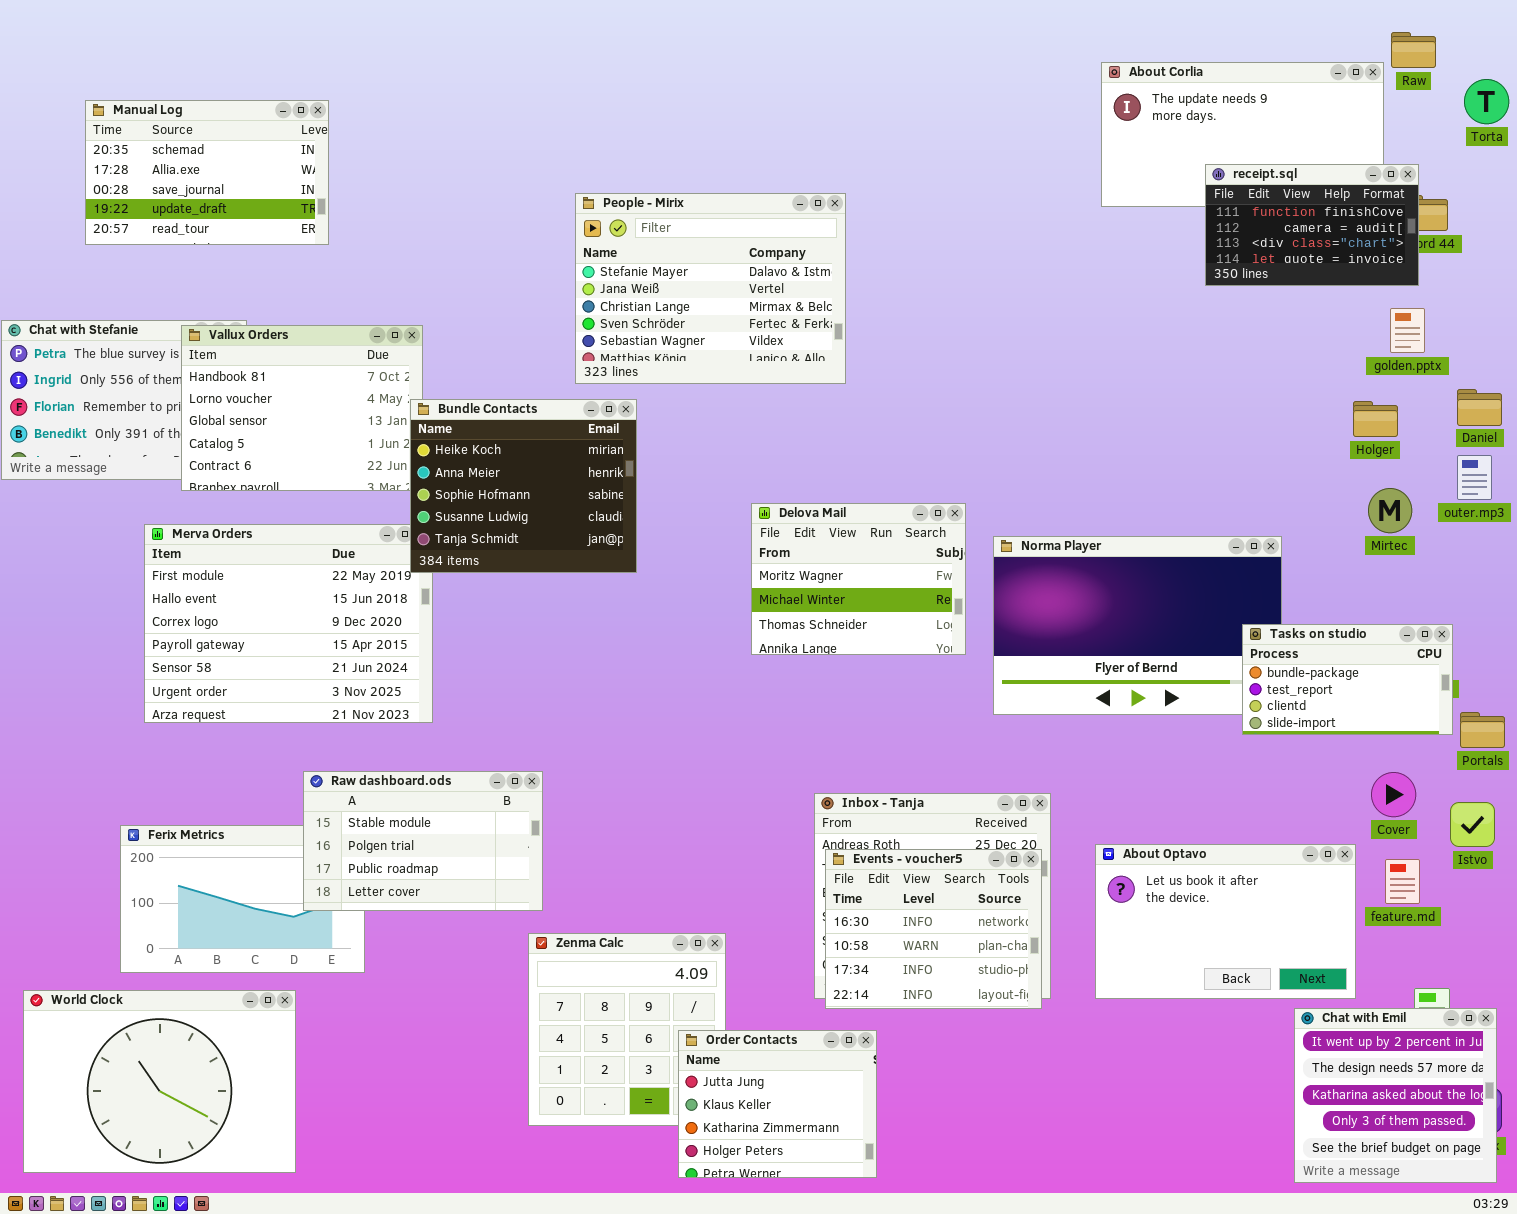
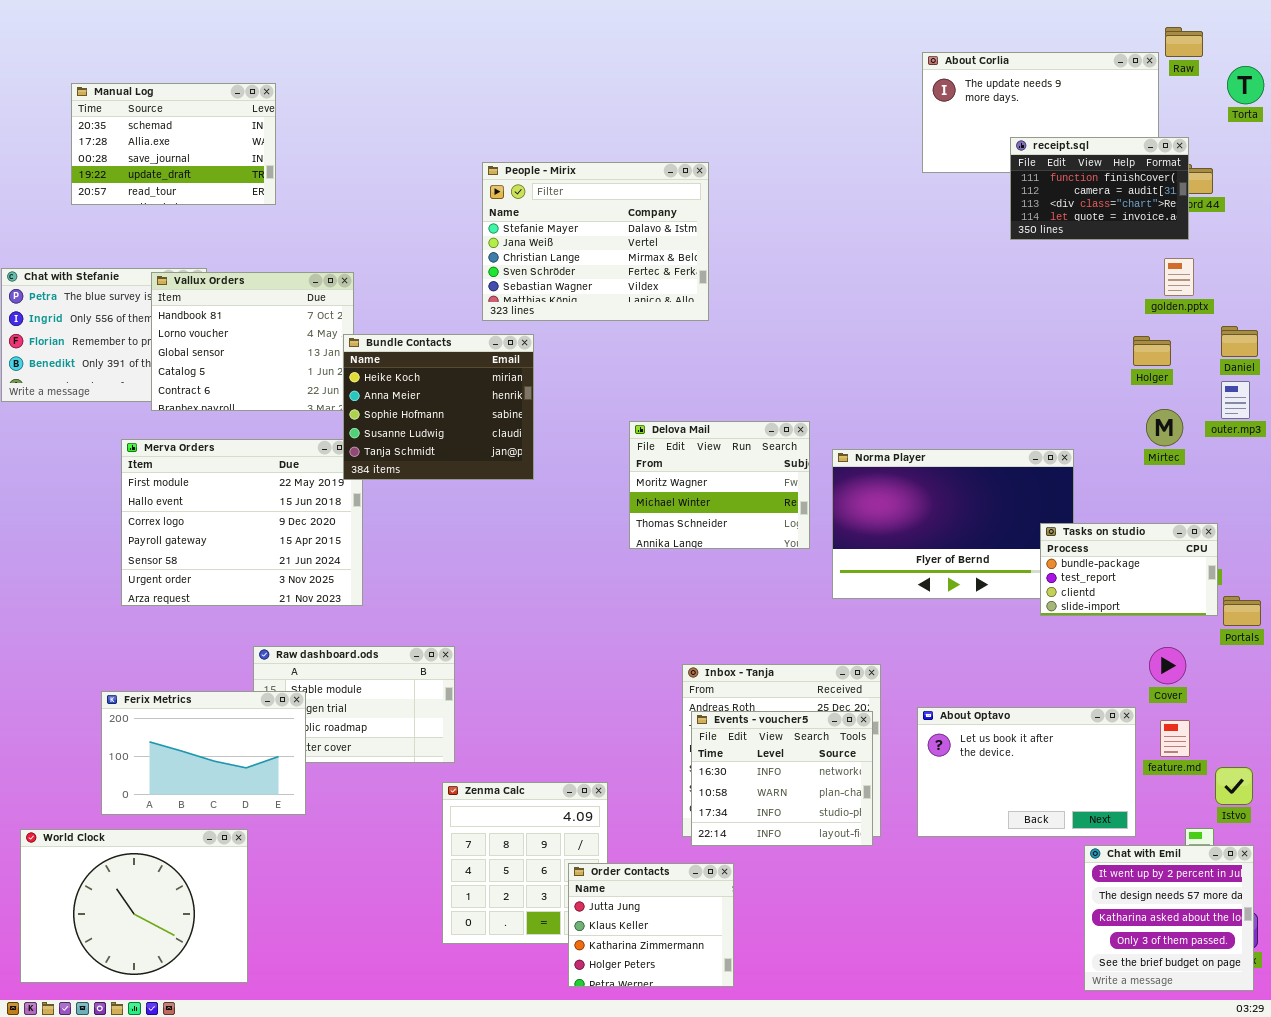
Istvo: [1450,802,1495,847] -> [1215,767,1253,805], moved
Ferix Metrics: [120,825,365,973] -> [101,691,306,815], raised

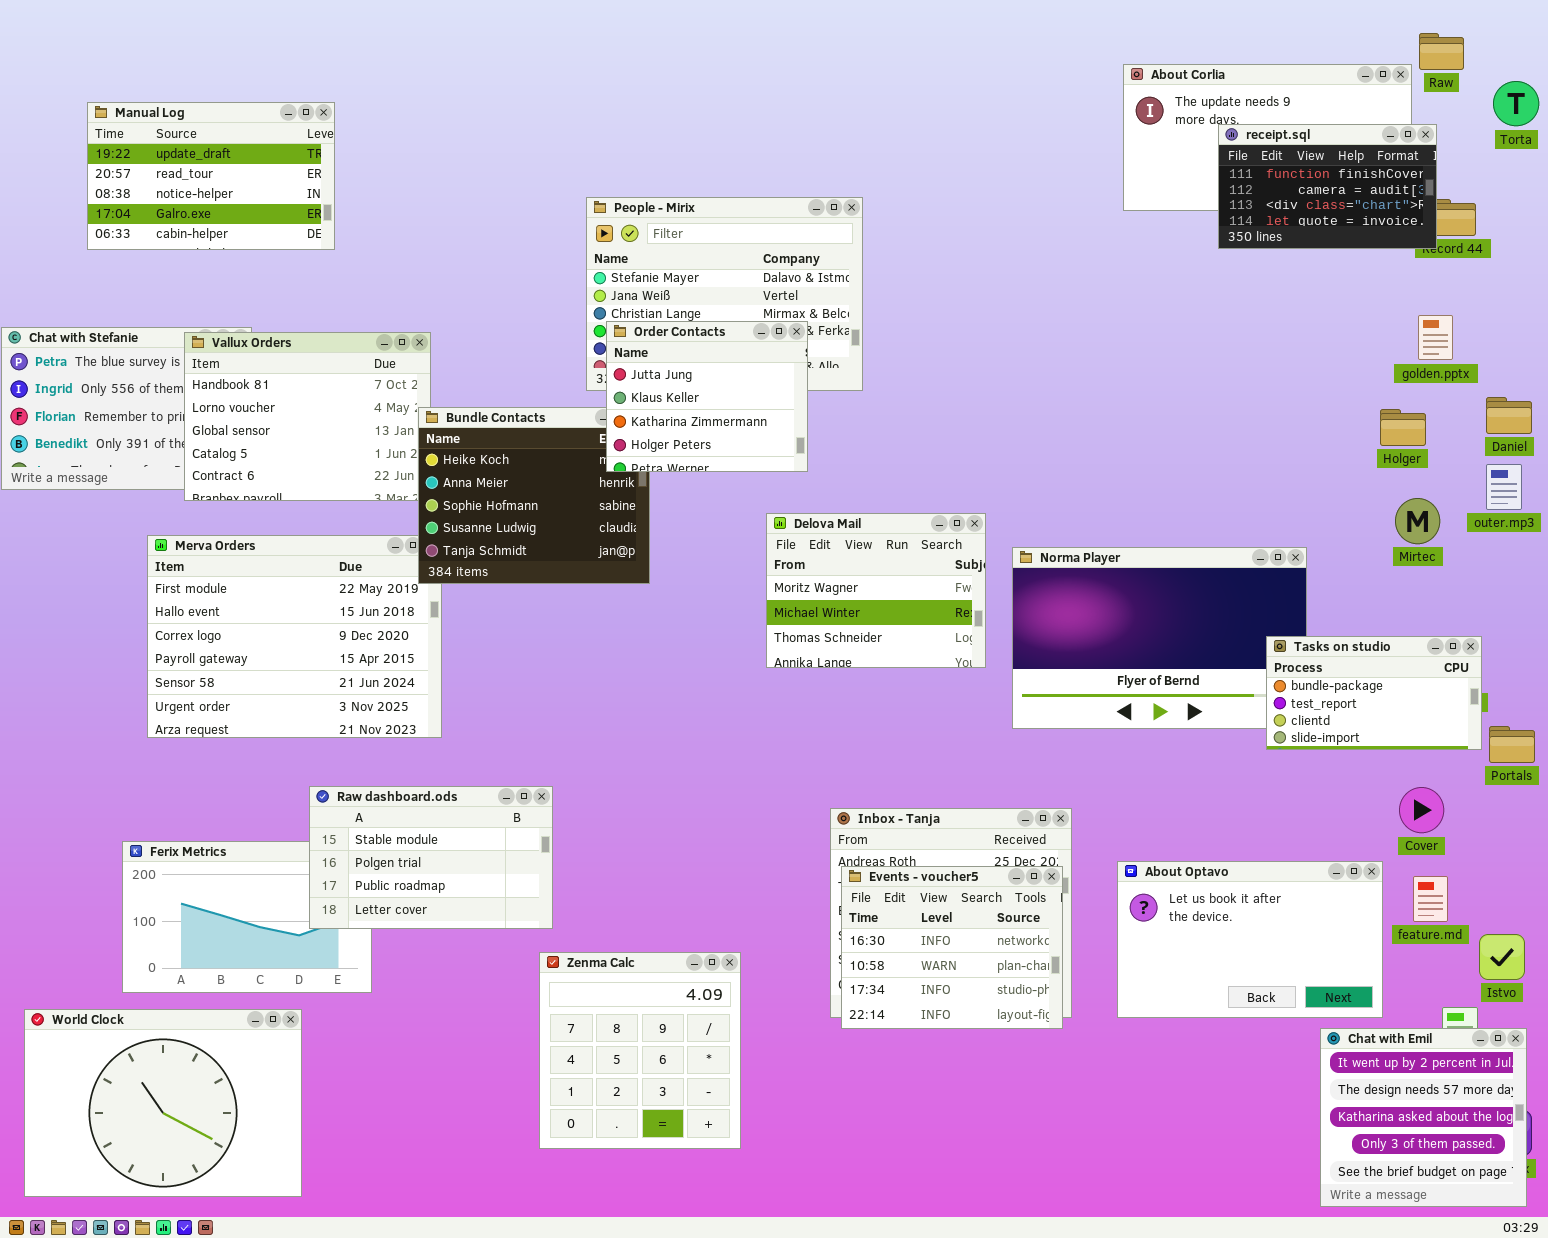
Manual Log: [71,83,276,205] -> [87,102,335,250], scrolled down 3 rows
receipt.sql: [1010,137,1189,240] -> [1218,124,1437,249], moved
Raw dashboard.ods: [253,646,455,763] -> [309,786,553,929], raised
Order Contacts: [568,863,734,987] -> [606,321,808,472], moved

